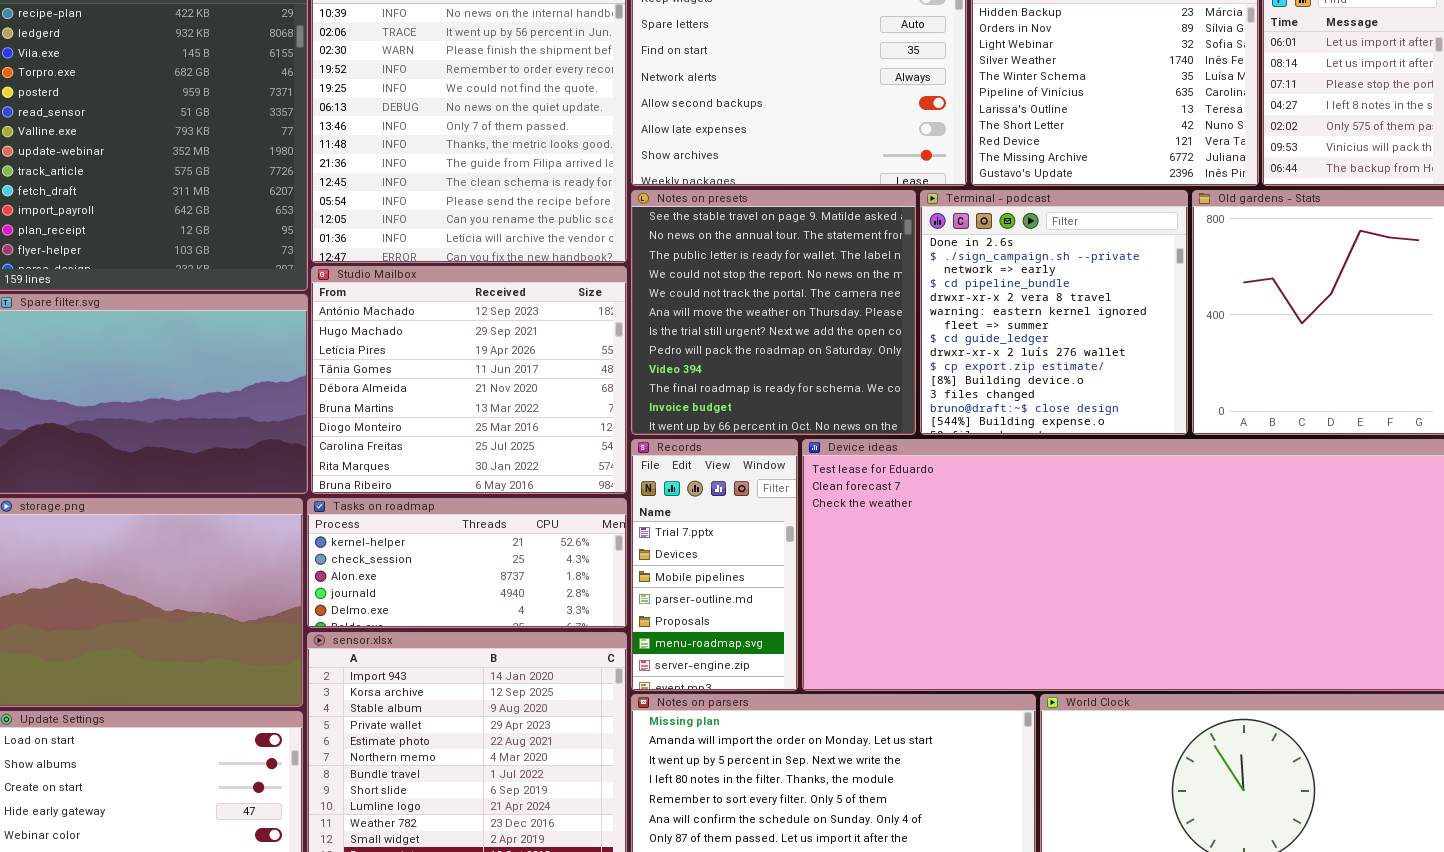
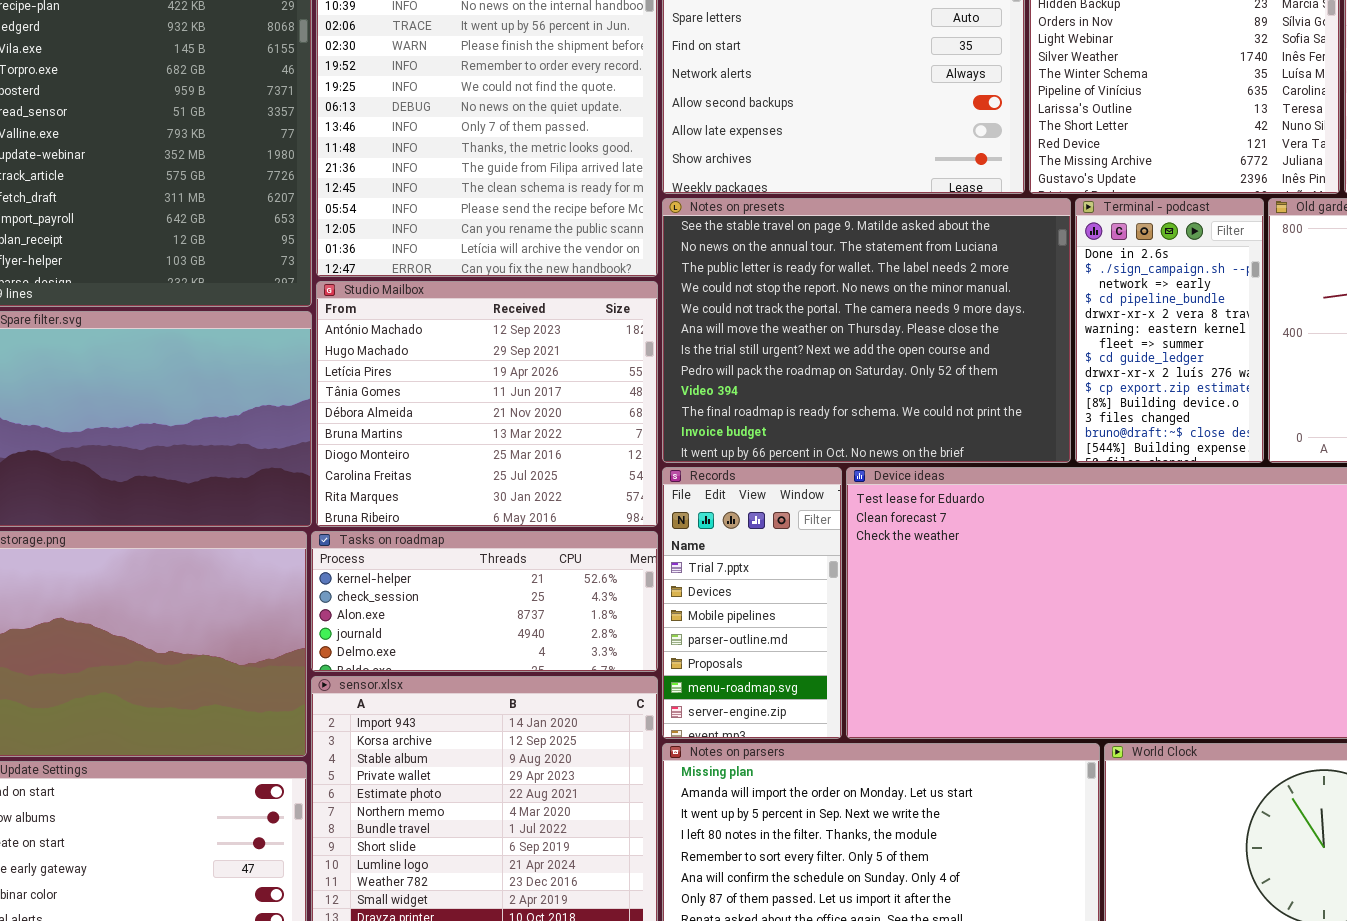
Notes on presets: [631,190,916,435] -> [662,198,1071,463], resized
Terminal - podcast: [920,190,1188,435] -> [1075,198,1264,463], resized

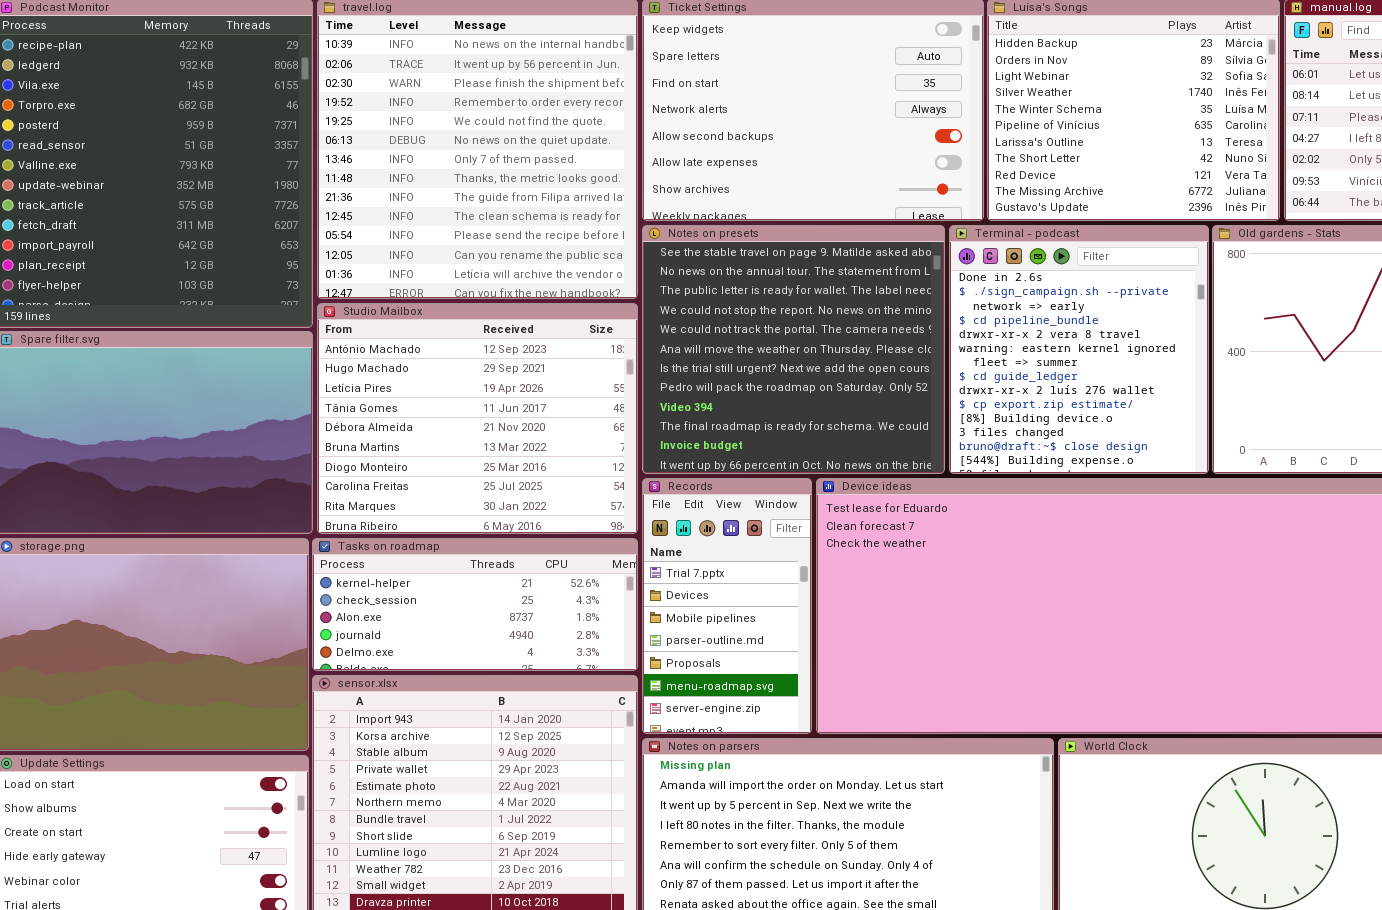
Notes on presets: [662,198,1071,463] -> [642,225,945,474], resized
Terminal - podcast: [1075,198,1264,463] -> [949,225,1209,474], resized

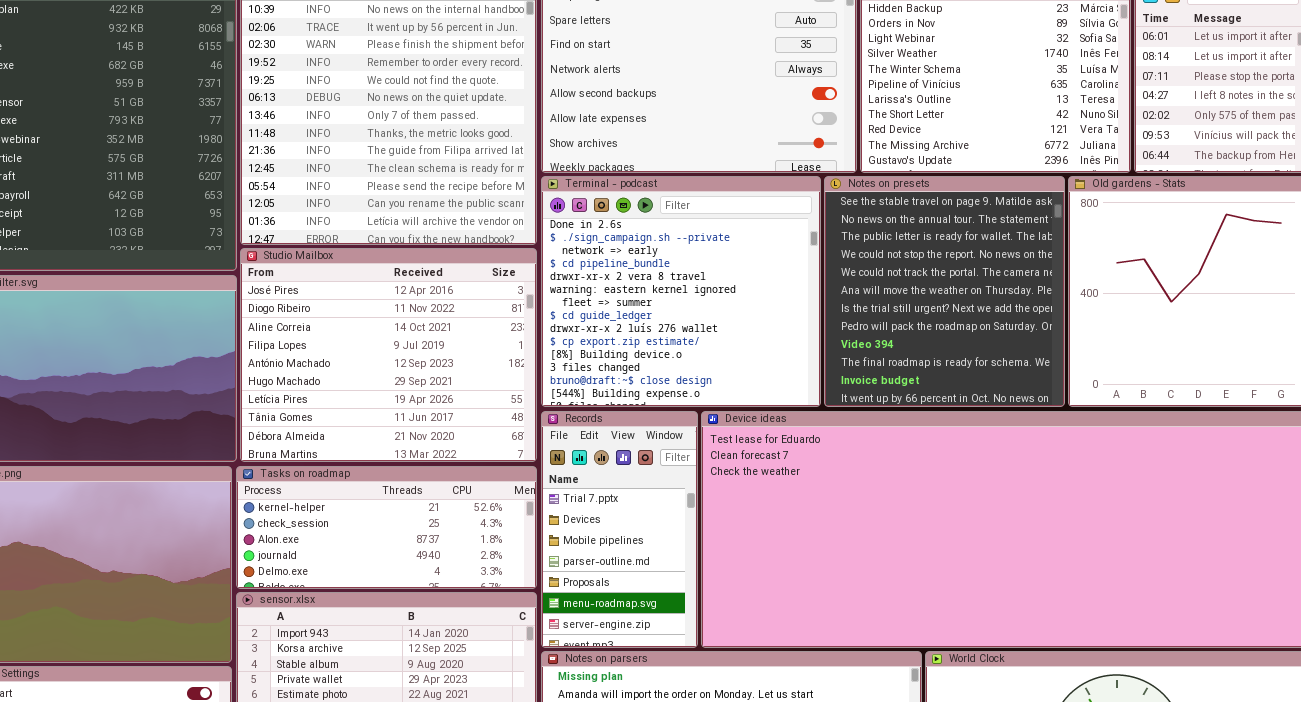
Notes on presets: [642,225,945,474] -> [824,176,1065,407], moved, resized
Terminal - podcast: [949,225,1209,474] -> [541,176,821,407], moved, resized
Studio Mailbox: [317,303,638,534] -> [240,248,537,462], scrolled up 4 rows

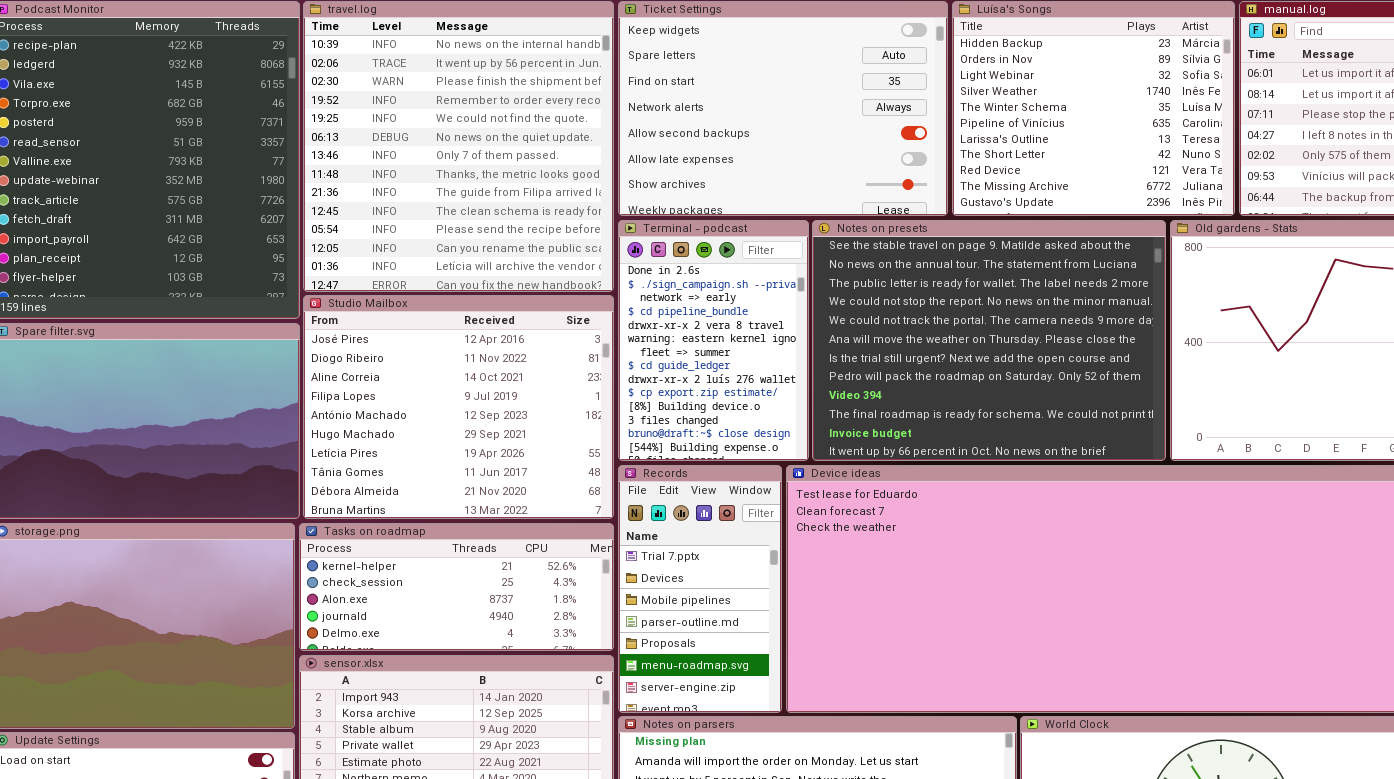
Terminal - podcast: [541,176,821,407] -> [618,220,809,461], resized
Notes on presets: [824,176,1065,407] -> [812,220,1166,461], resized

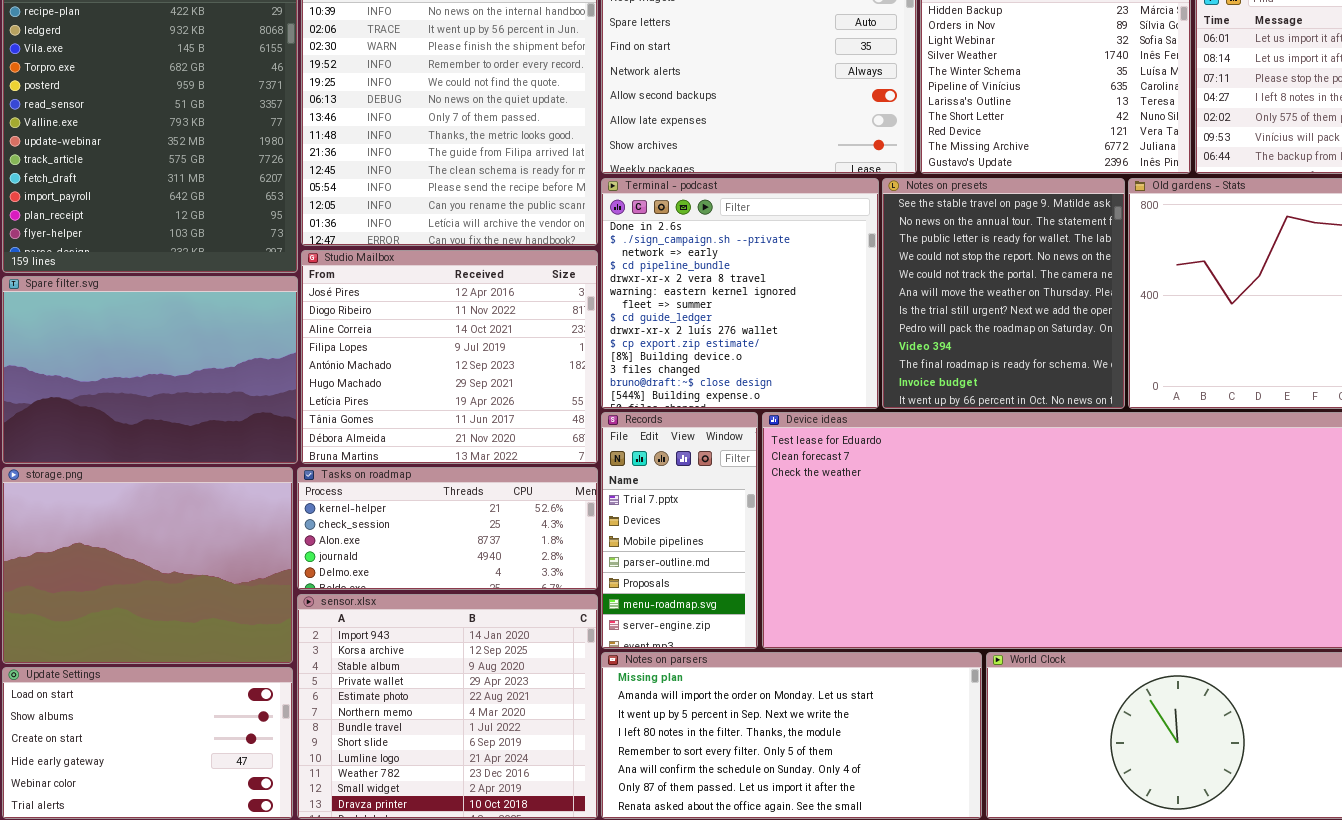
Terminal - podcast: [618,220,809,461] -> [601,178,879,409], resized
Notes on presets: [812,220,1166,461] -> [882,178,1125,409], resized

